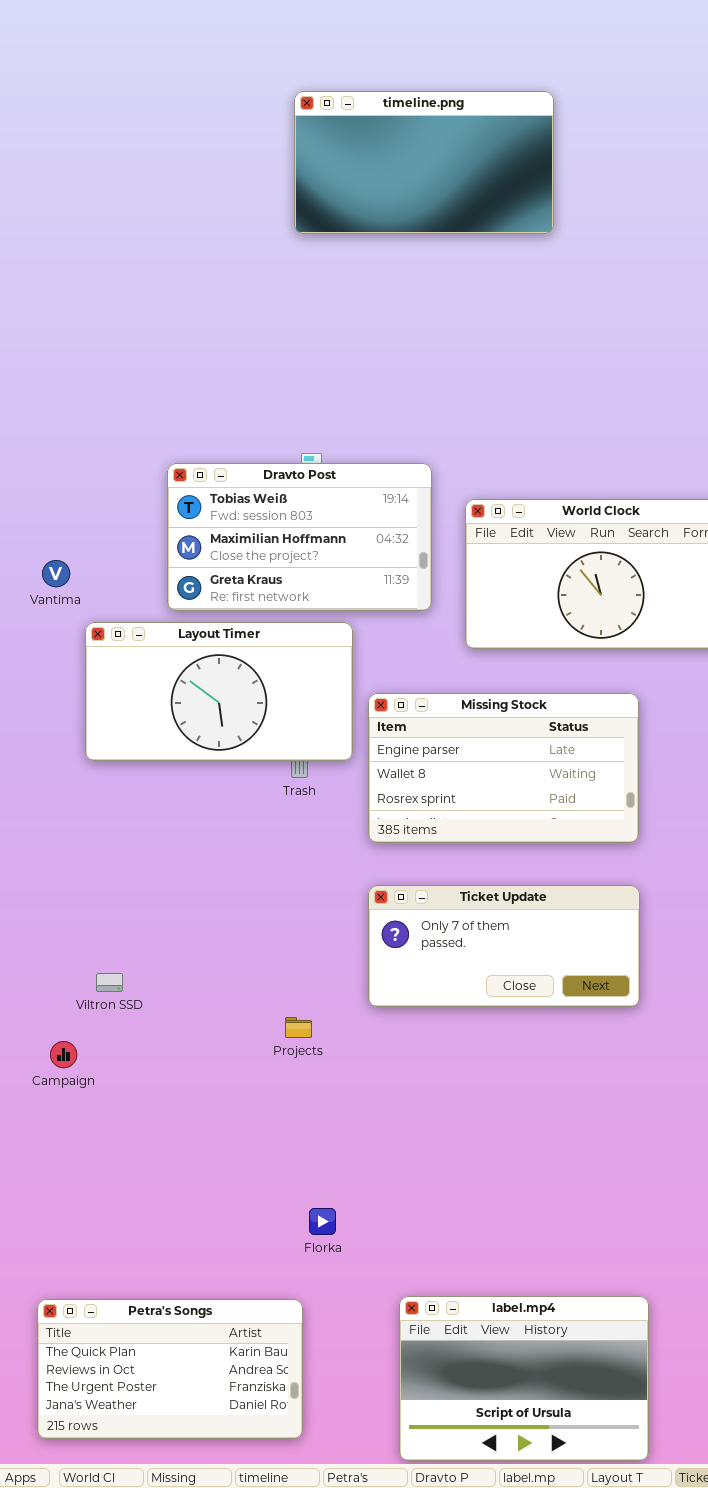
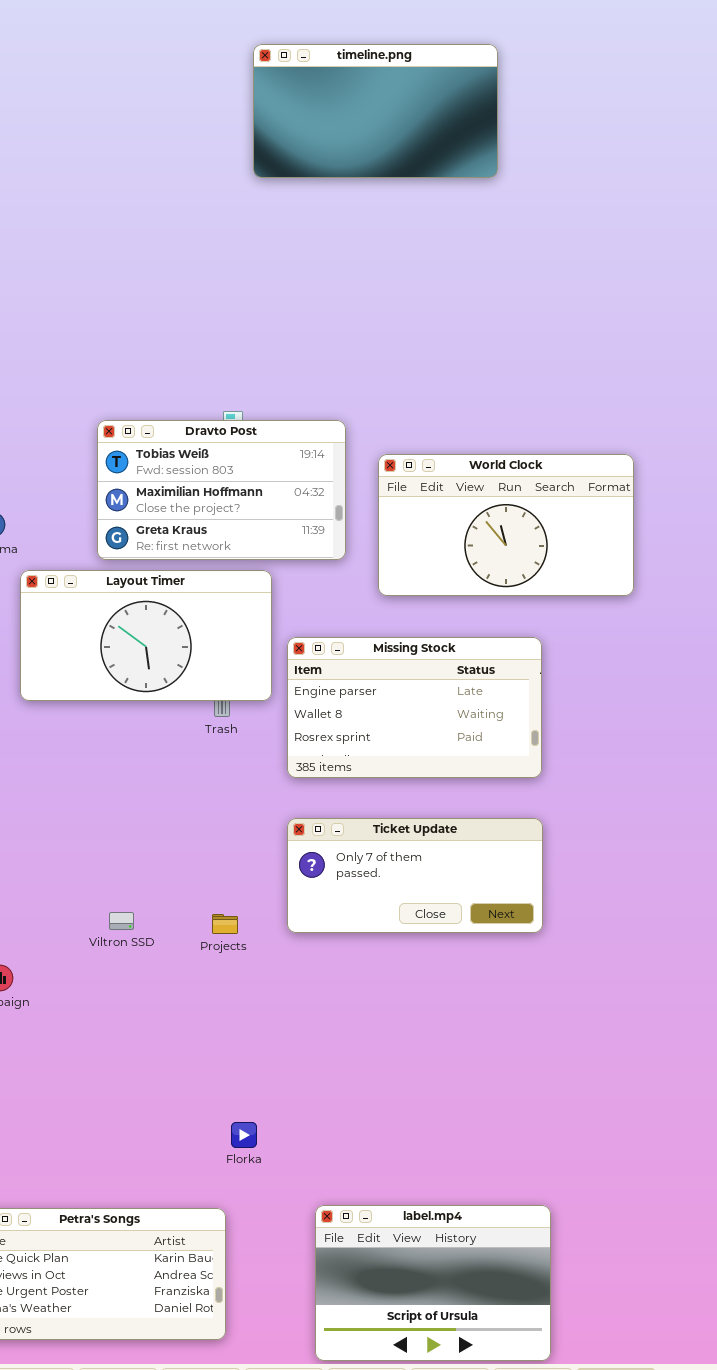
timeline.png: [294,91,554,234] -> [253,44,498,178], moved
Viltron SSD: [96,973,123,992] -> [109,912,134,930], moved
Projects: [285,1017,312,1038] -> [212,914,238,934], moved

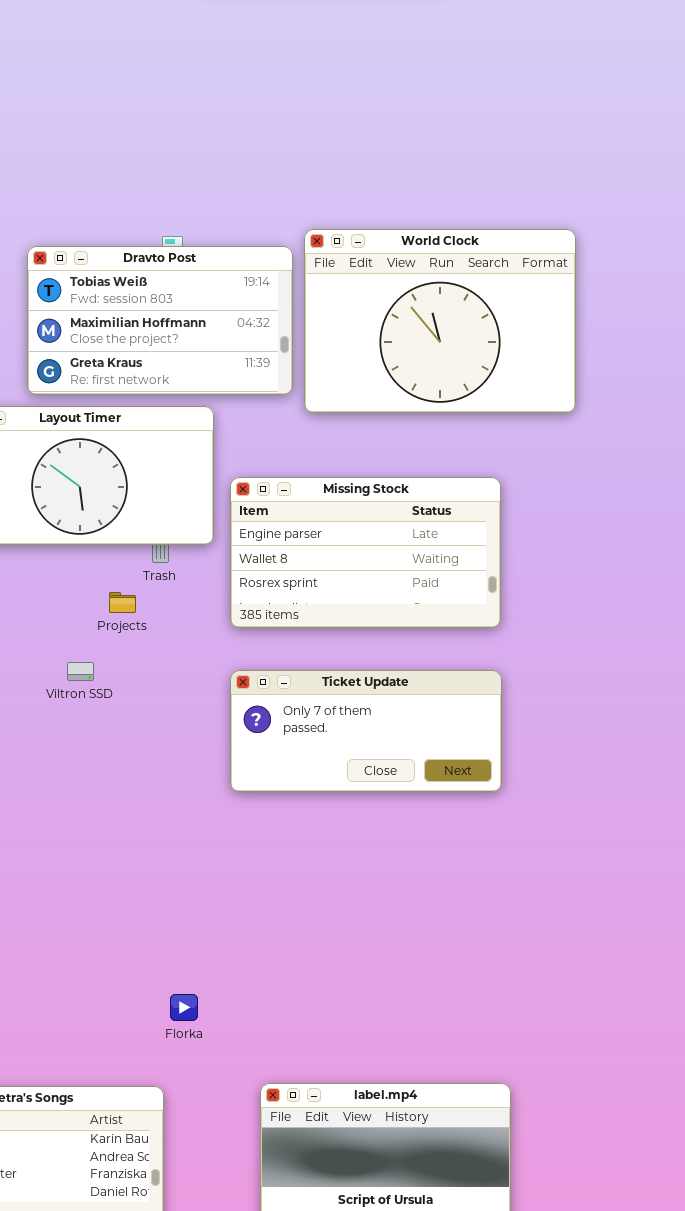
World Clock: [378,454,634,596] -> [304,229,576,413], moved, resized
Viltron SSD: [109,912,134,930] -> [67,662,94,681], moved
Projects: [212,914,238,934] -> [109,592,136,613], moved

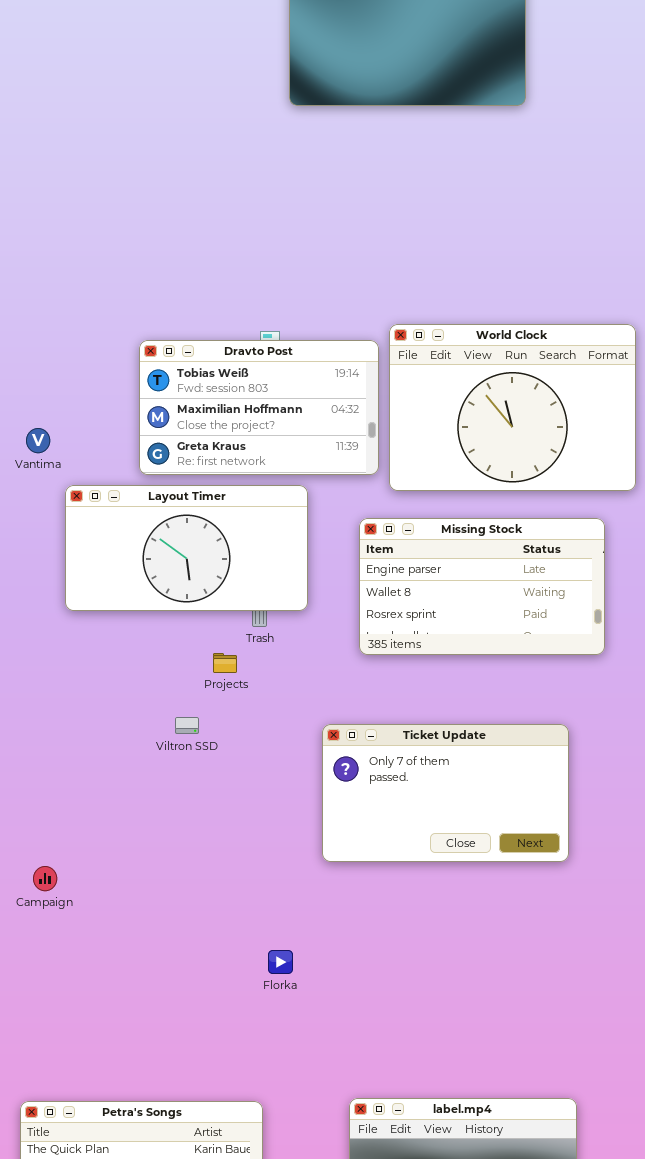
Missing Stock: [230,477,501,628] -> [359,518,605,655], moved
Ticket Update: [230,670,502,792] -> [322,724,569,862], resized
Florka: [170,994,198,1021] -> [268,950,293,974], moved

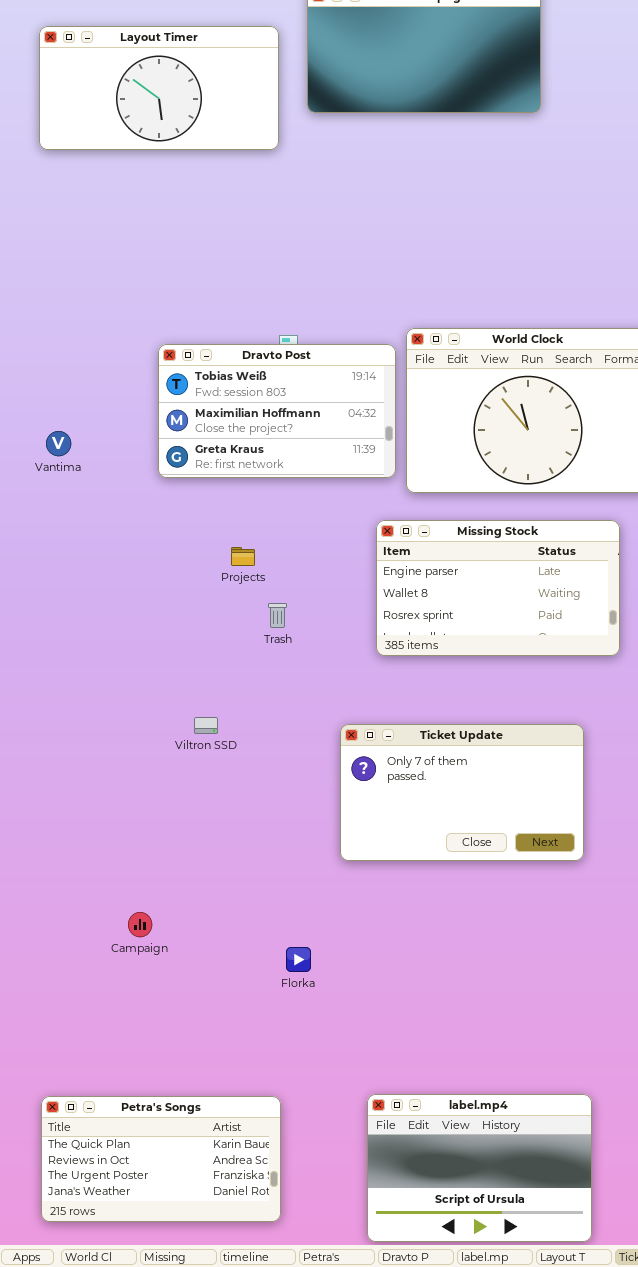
Layout Timer: [65,485,308,611] -> [39,26,279,150], moved
Projects: [213,653,237,673] -> [231,547,255,566], moved
Campaign: [33,866,57,891] -> [128,912,152,937], moved

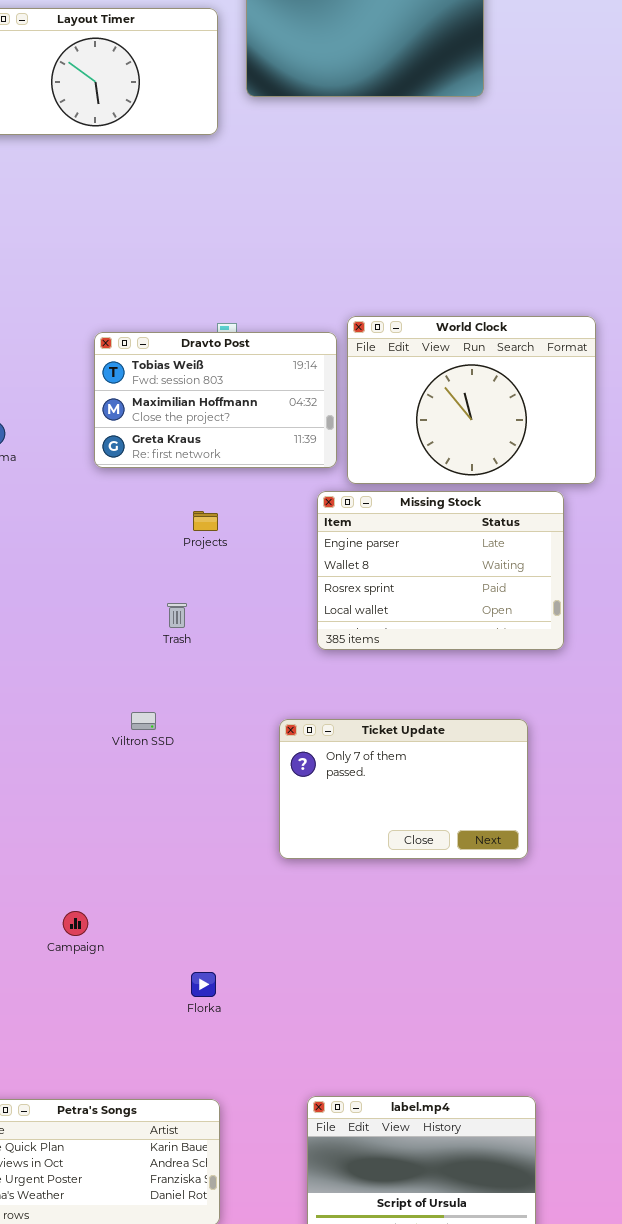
Missing Stock: [376,520,620,656] -> [317,491,564,650], resized
Projects: [231,547,255,566] -> [193,511,218,531], moved
Trash: [268,603,287,628] -> [167,603,187,628], moved
Florka: [286,947,311,972] -> [191,972,216,997], moved

